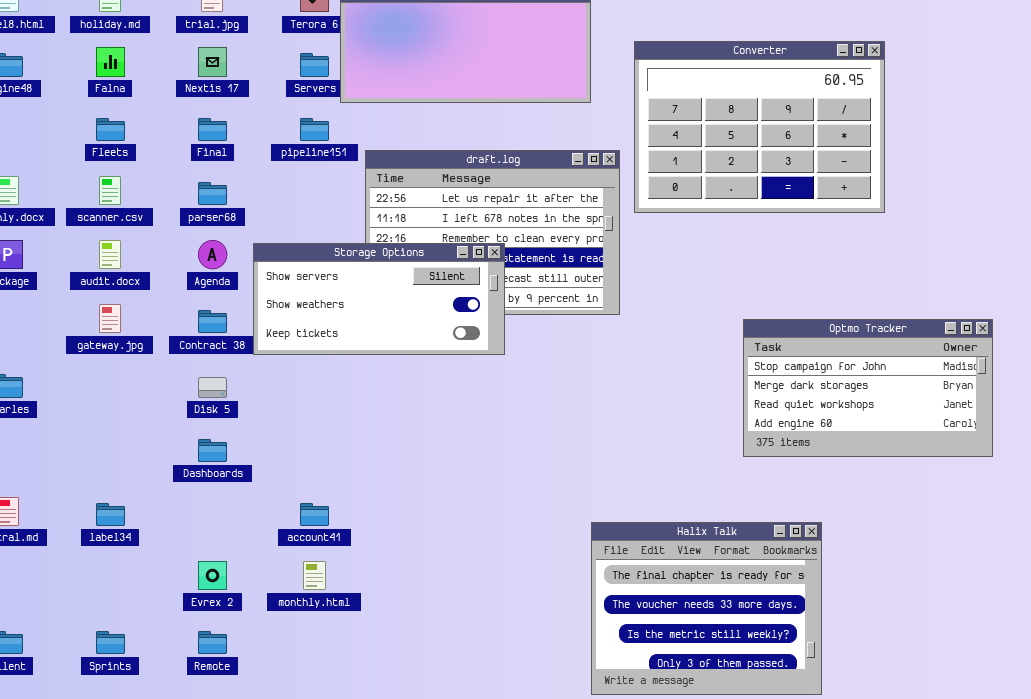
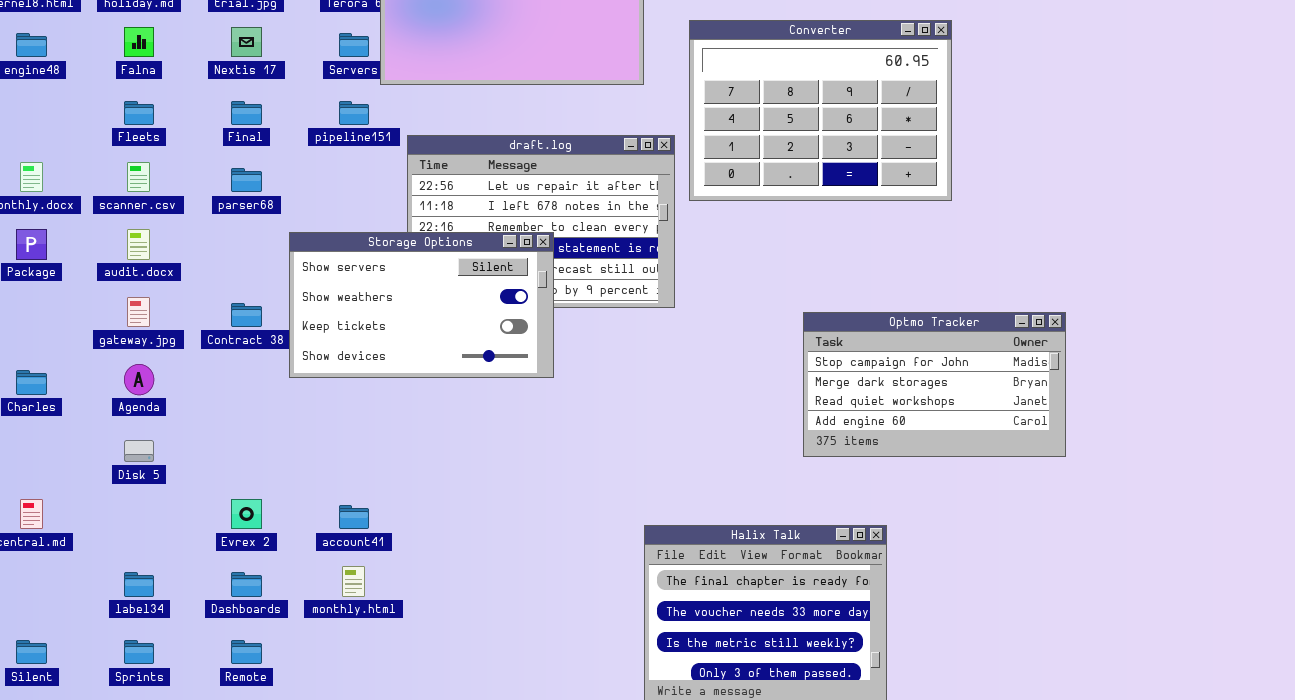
Agenda: [198,240,227,269] -> [124,364,154,395], moved
Storage Options: [253,243,505,355] -> [289,232,554,378], resized
Disk 5: [198,377,227,398] -> [124,440,154,462], moved
Dashboards: [198,439,227,462] -> [231,572,262,597], moved
label34: [96,503,125,526] -> [124,572,154,597], moved
Evrex 2: [198,561,227,590] -> [231,499,262,529], moved

